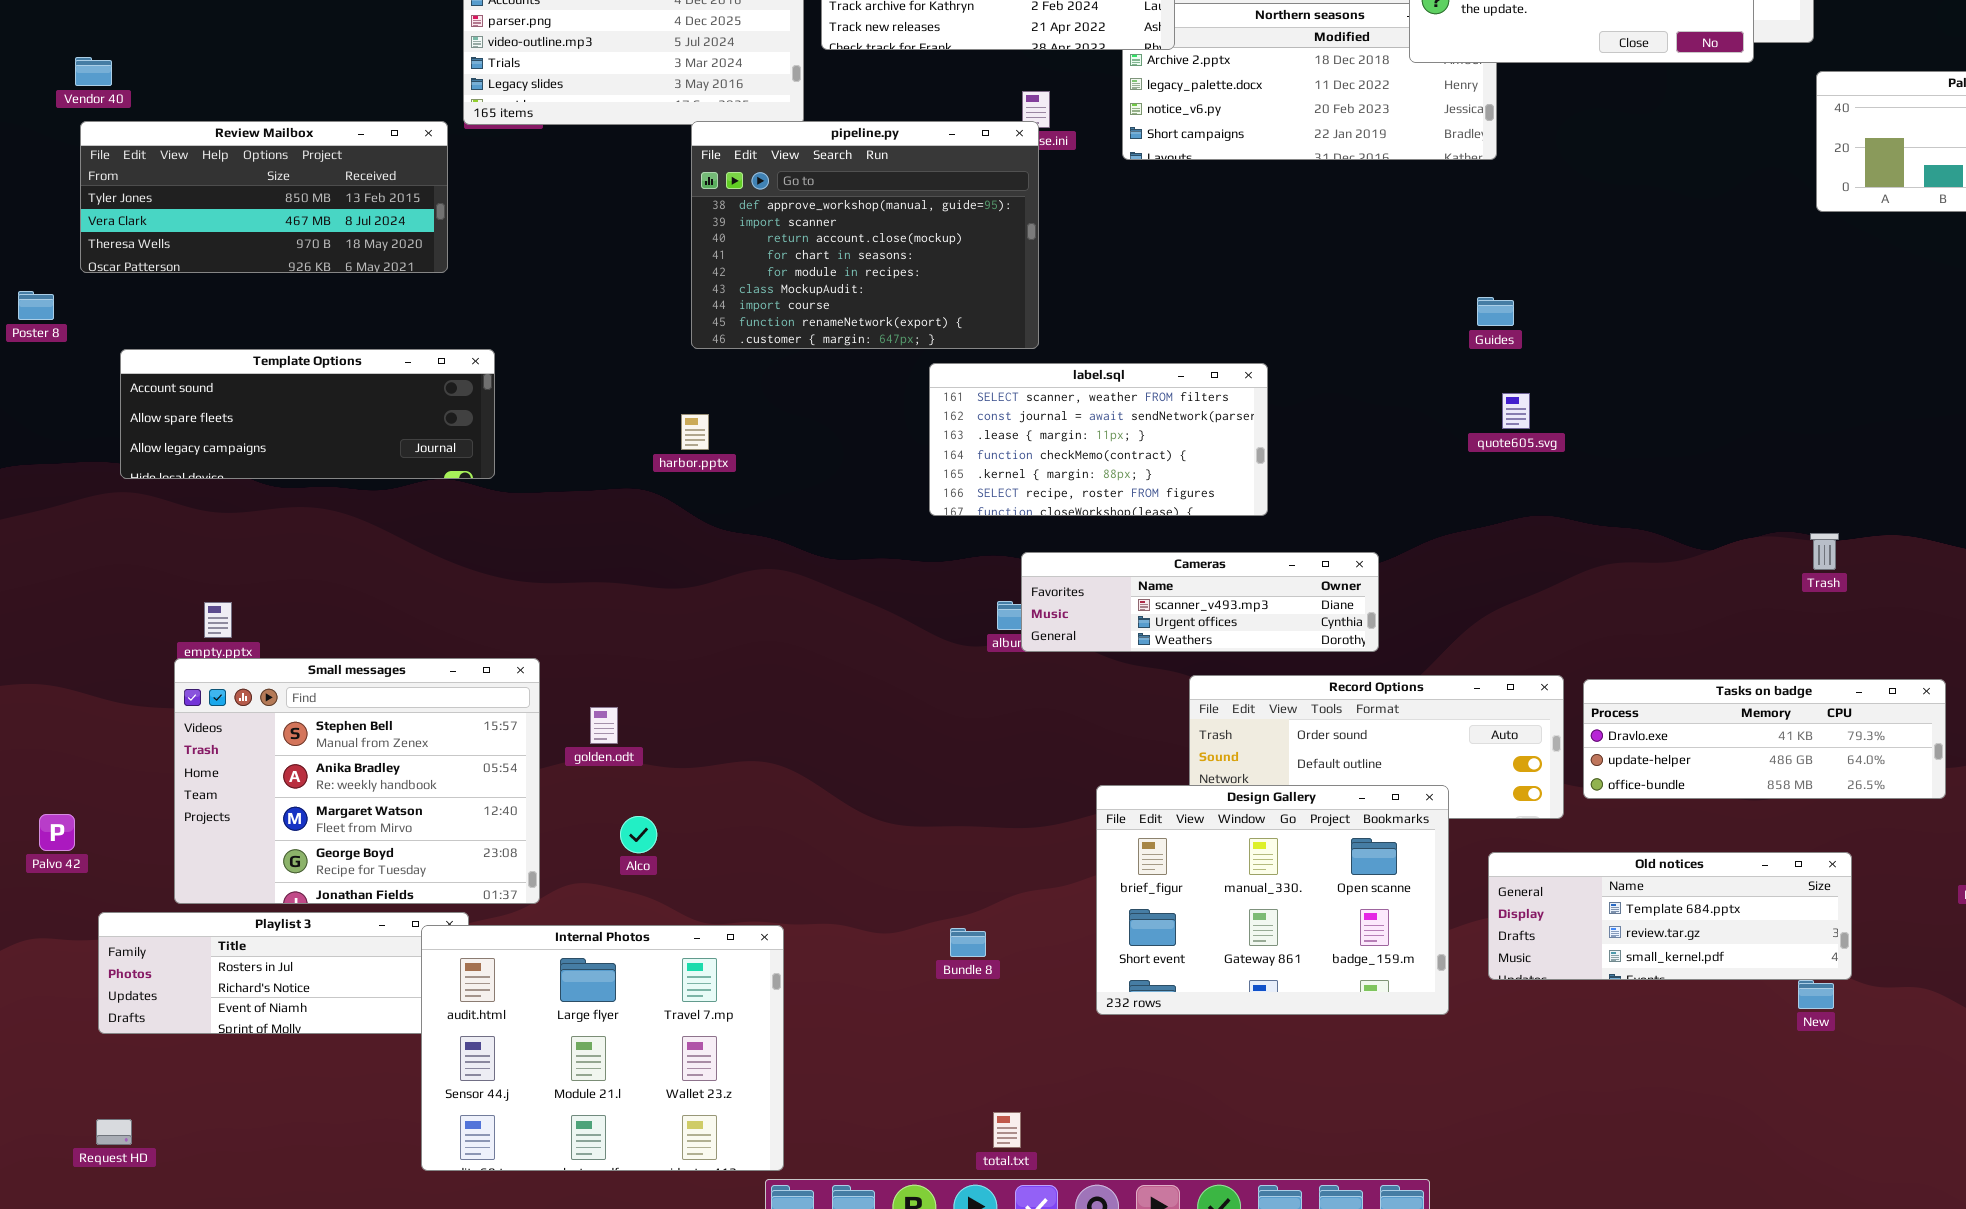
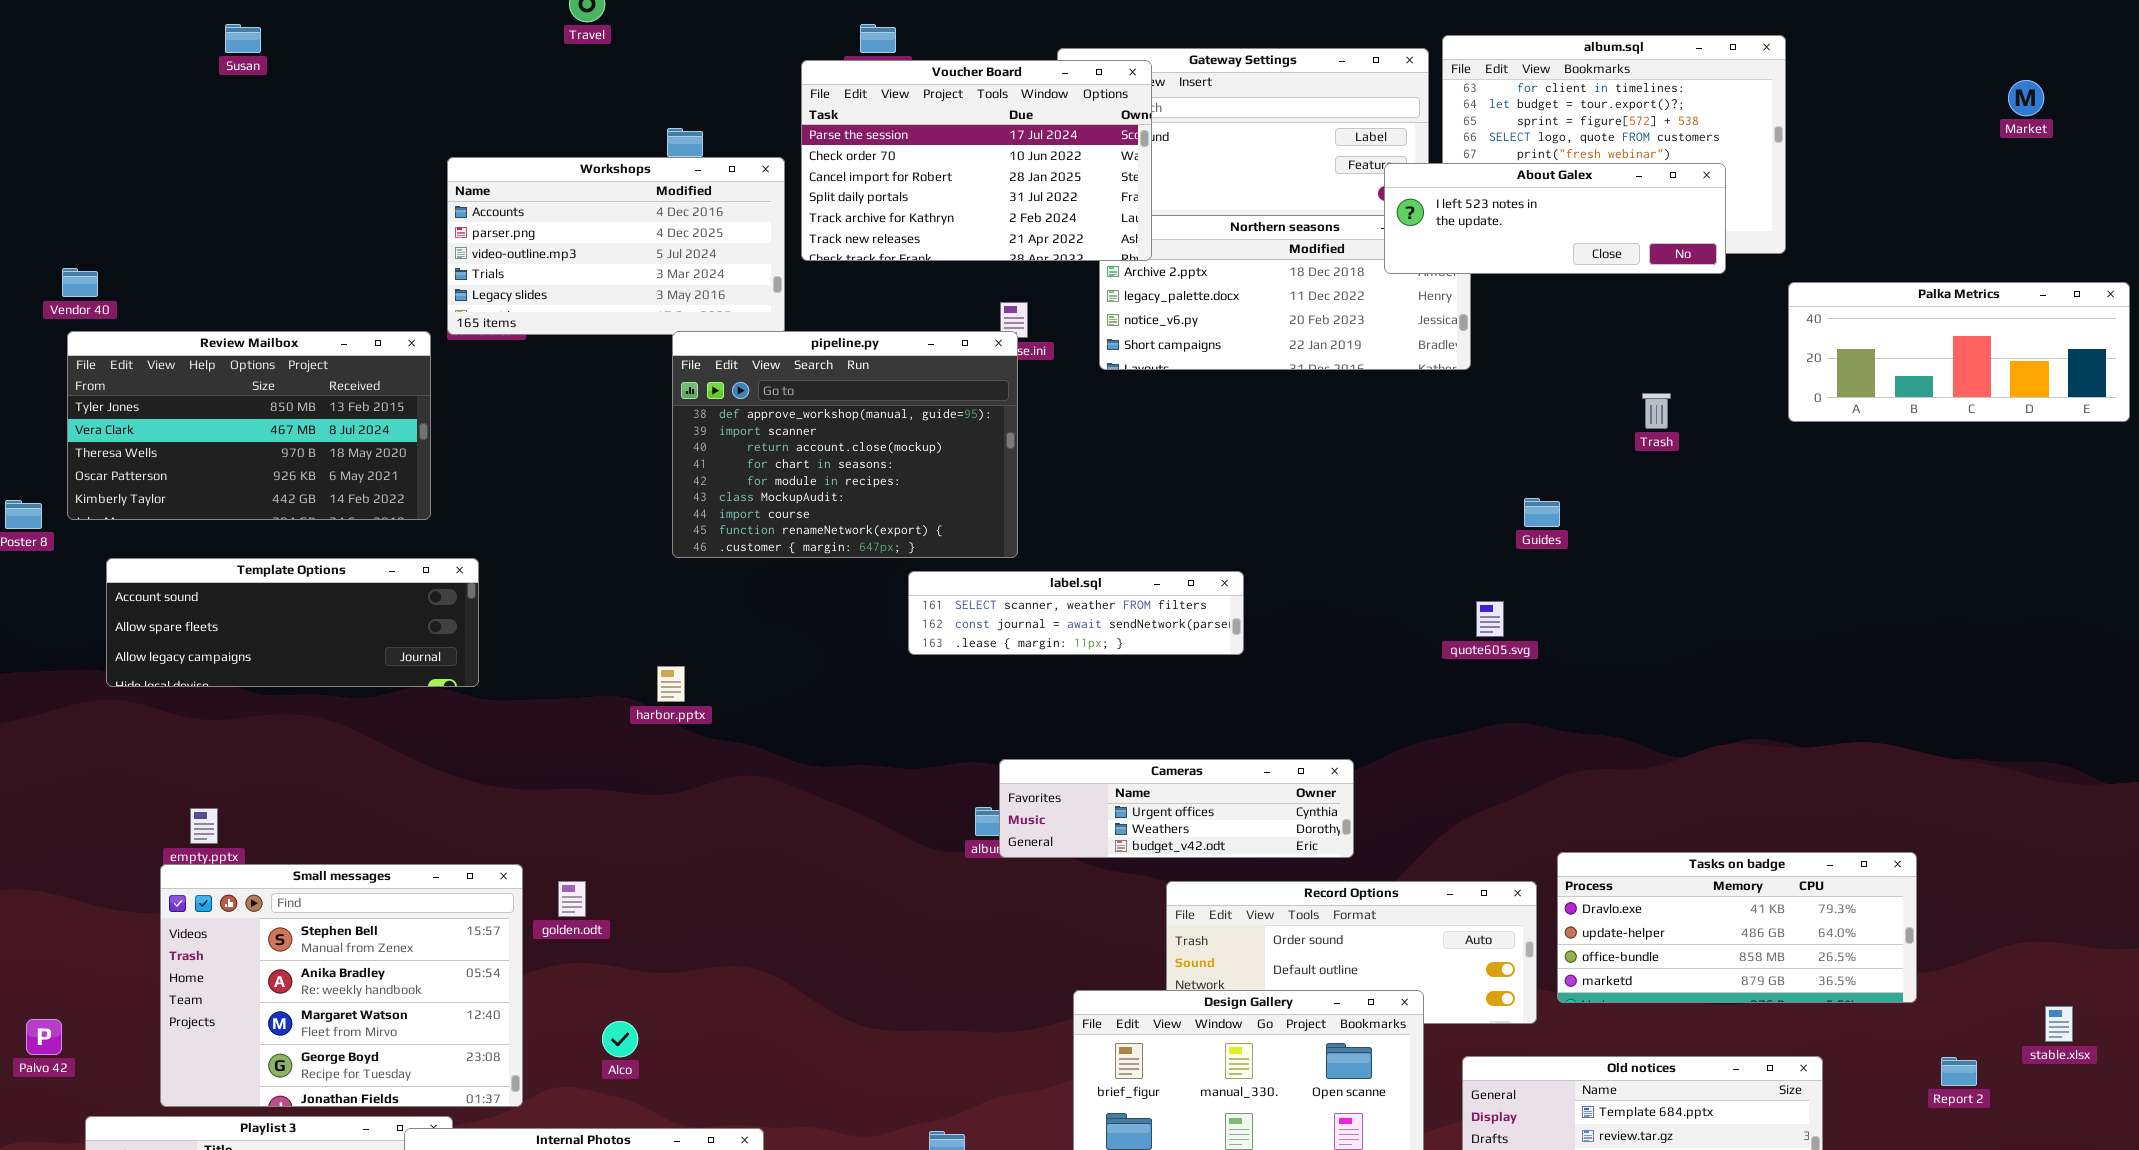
Review Mailbox: [80,121,448,273] -> [67,331,431,520], resized
Guides: [1477,297,1514,326] -> [1524,498,1560,527], moved
label.sql: [929,363,1268,516] -> [908,571,1244,655], resized
harbor.pptx: [681,414,709,450] -> [657,666,685,702], moved
Trash: [1810,533,1839,570] -> [1642,393,1671,429], moved
Cameras: [1021,552,1379,652] -> [999,759,1354,858], scrolled down 1 row
Tasks on badge: [1583,679,1946,799] -> [1557,852,1917,1003], resized
golden.odt: [590,707,618,744] -> [558,881,586,917], moved

